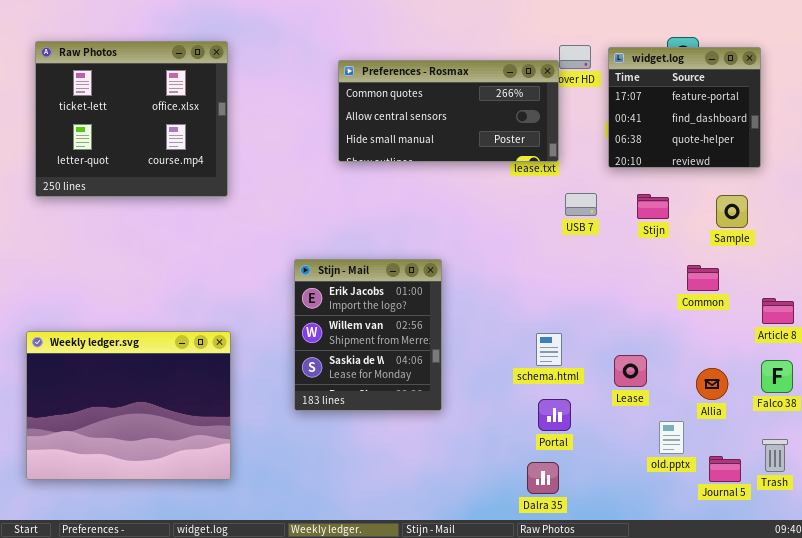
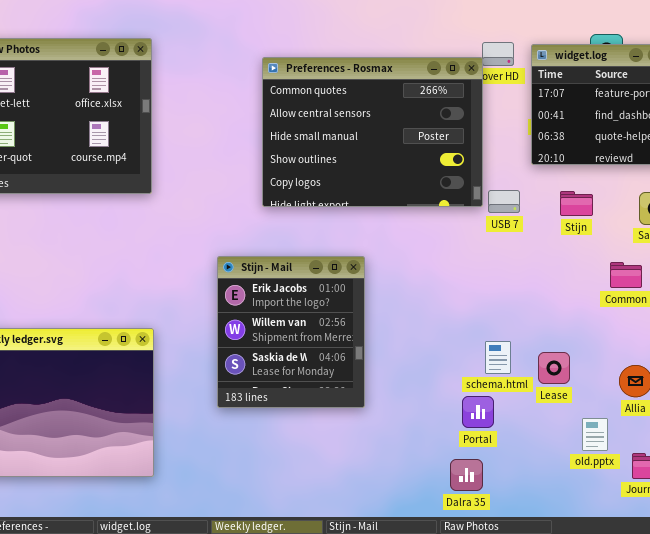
Preferences - Rosmax: [338,60,559,162] -> [262,57,483,207], resized
schema.html: [536,333,562,366] -> [485,341,511,374], moved

